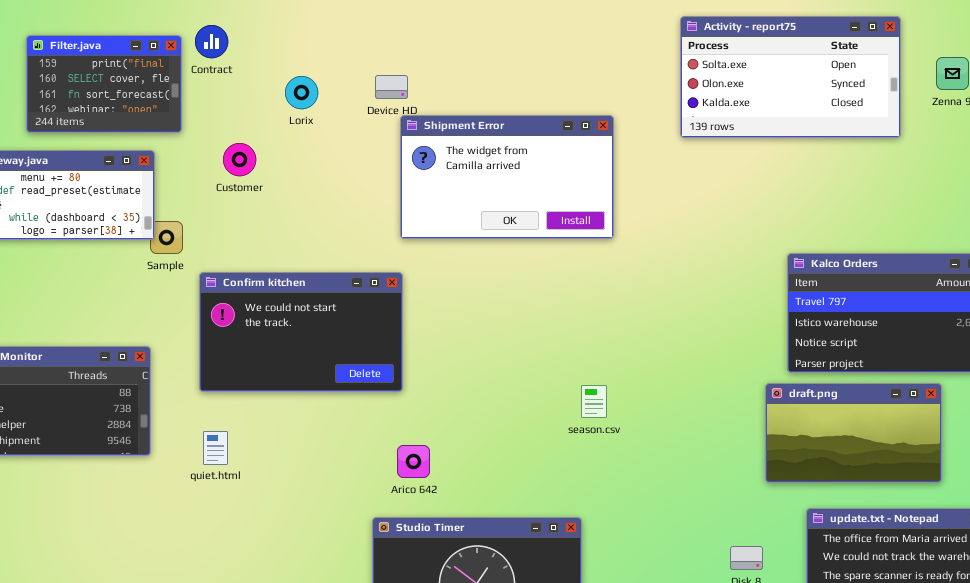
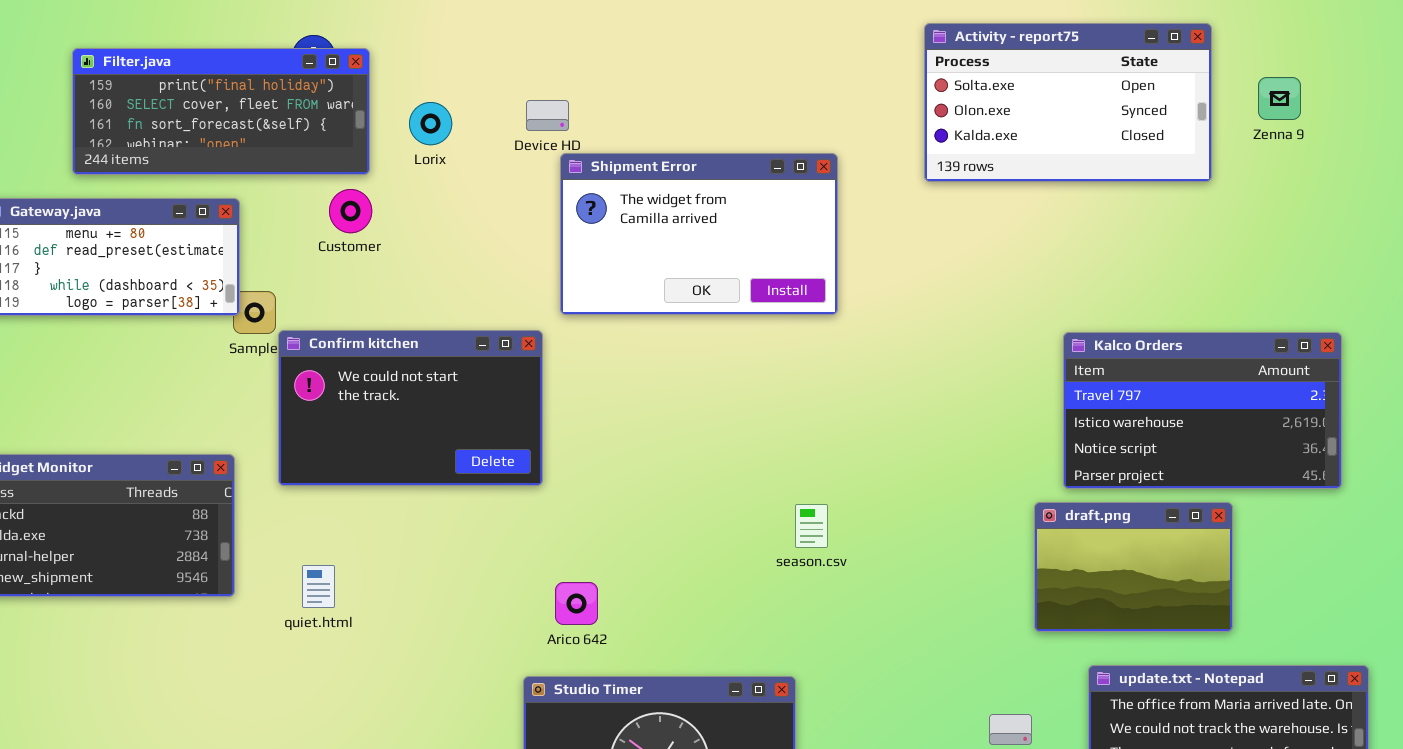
Filter.java: [26,35,182,133] -> [72,48,370,175], resized
Confirm kitchen: [199,272,403,392] -> [278,330,543,486], moved
draft.png: [765,383,942,483] -> [1034,502,1233,632], resized

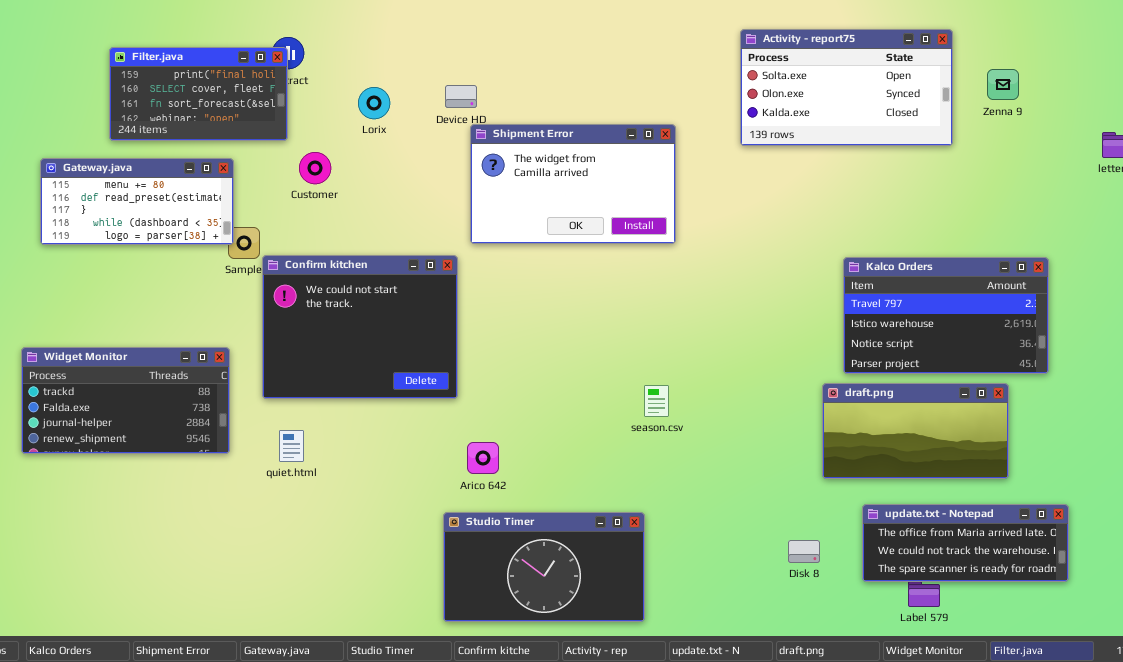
Filter.java: [72,48,370,175] -> [109,47,288,141], resized
Confirm kitchen: [278,330,543,486] -> [262,255,458,399], resized
draft.png: [1034,502,1233,632] -> [822,383,1009,479], resized

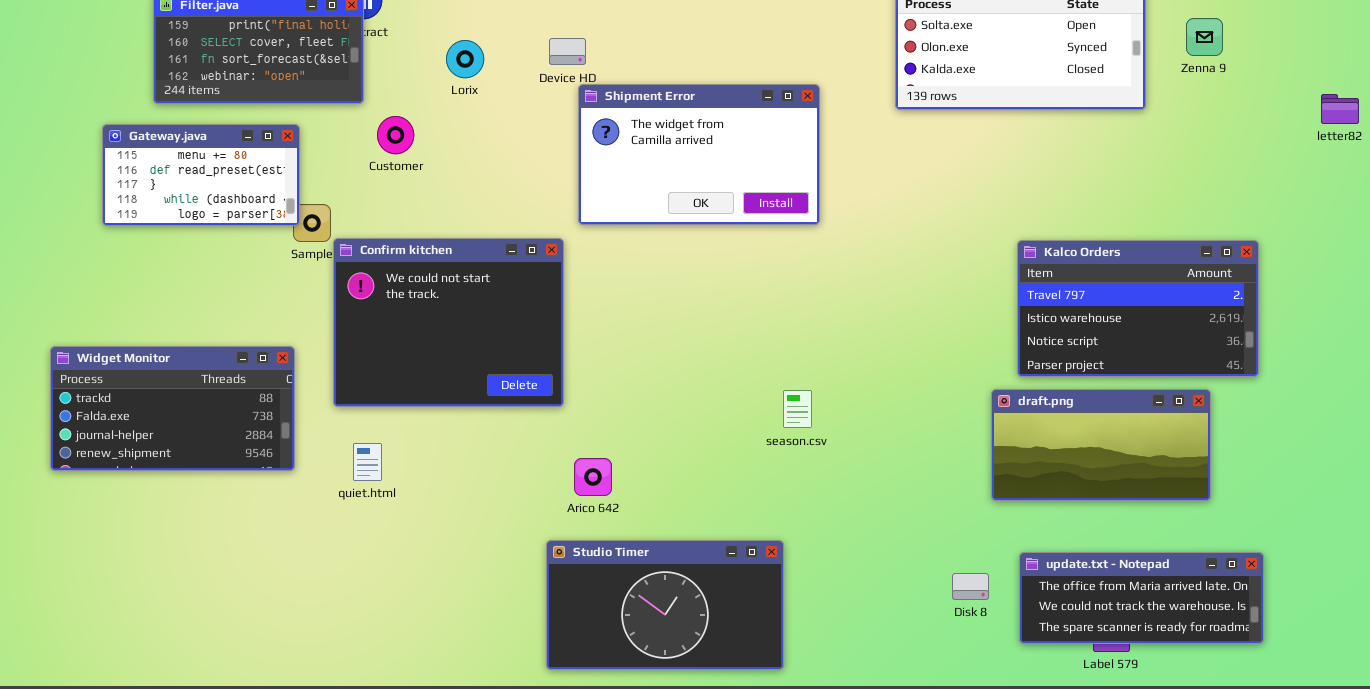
Gateway.java: [40,158,234,245] -> [102,124,300,226], resized
update.txt - Notepad: [862,504,1069,582] -> [1019,552,1264,644], moved

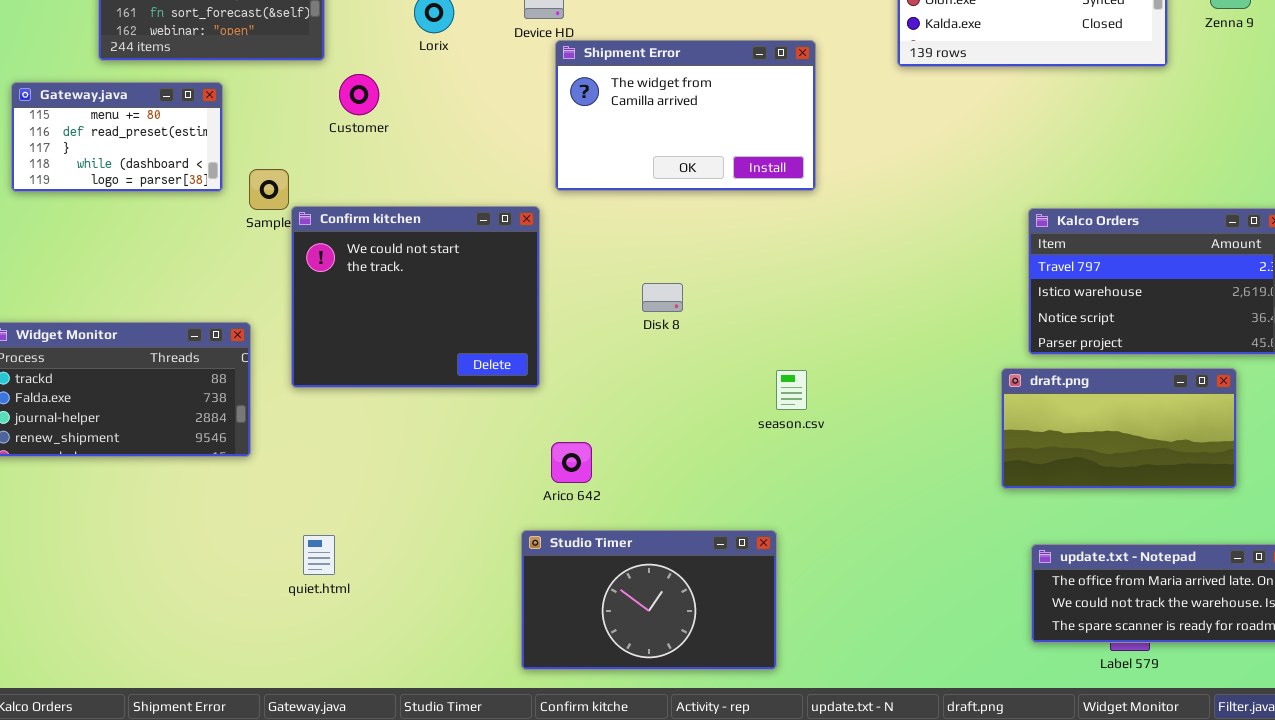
Gateway.java: [102,124,300,226] -> [11,82,223,192], moved
quiet.html: [353,443,382,481] -> [303,535,335,575], moved
Disk 8: [952,573,989,600] -> [642,283,683,312], moved

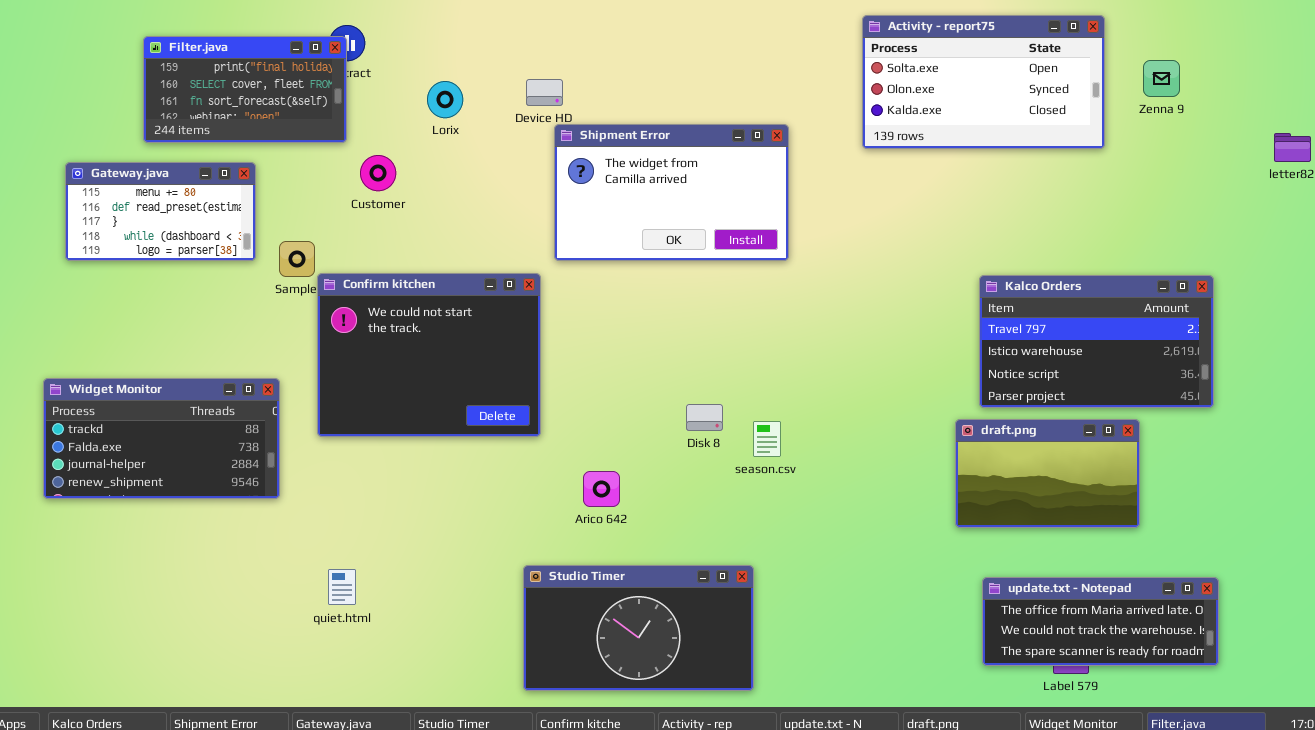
Disk 8: [642,283,683,312] -> [686,404,723,431], moved
draft.png: [1001,368,1237,489] -> [955,419,1140,528], resized
Arico 642: [551,442,592,483] -> [583,471,620,507], moved

